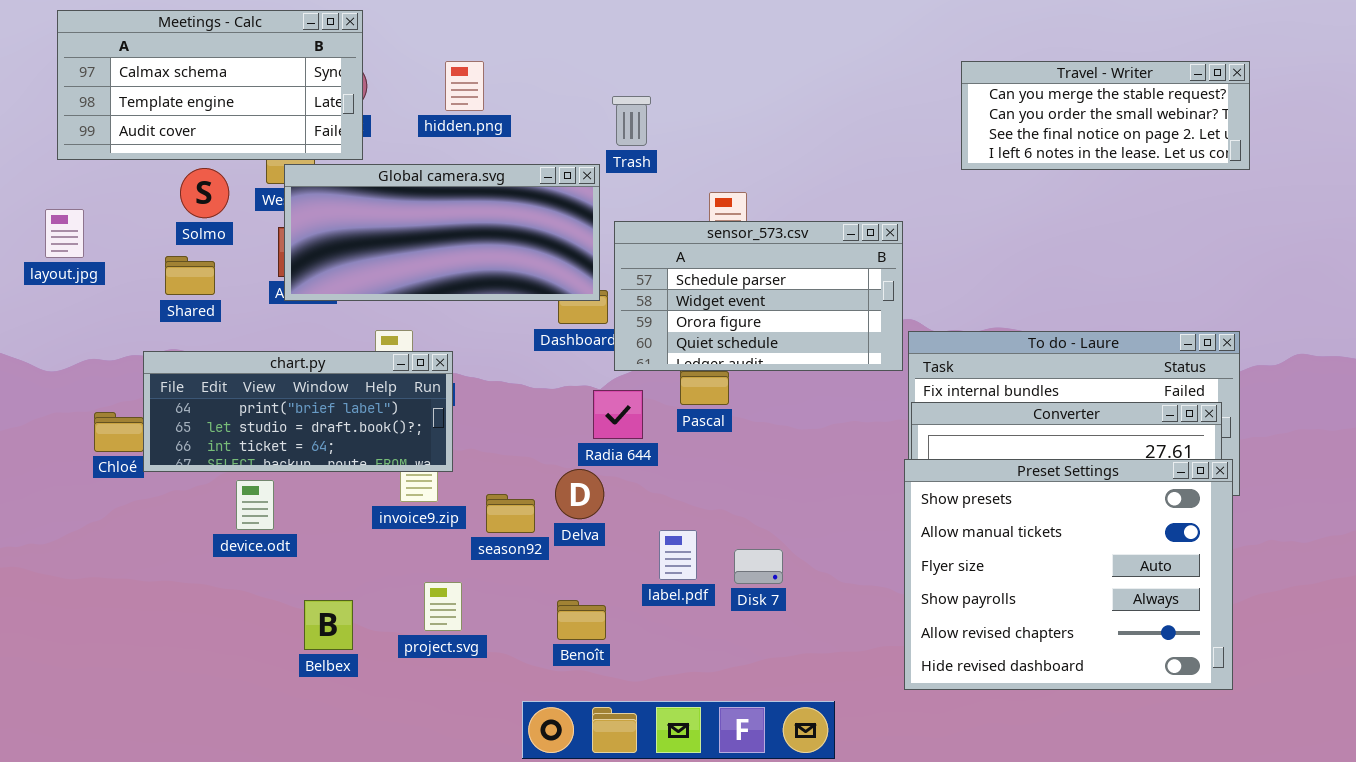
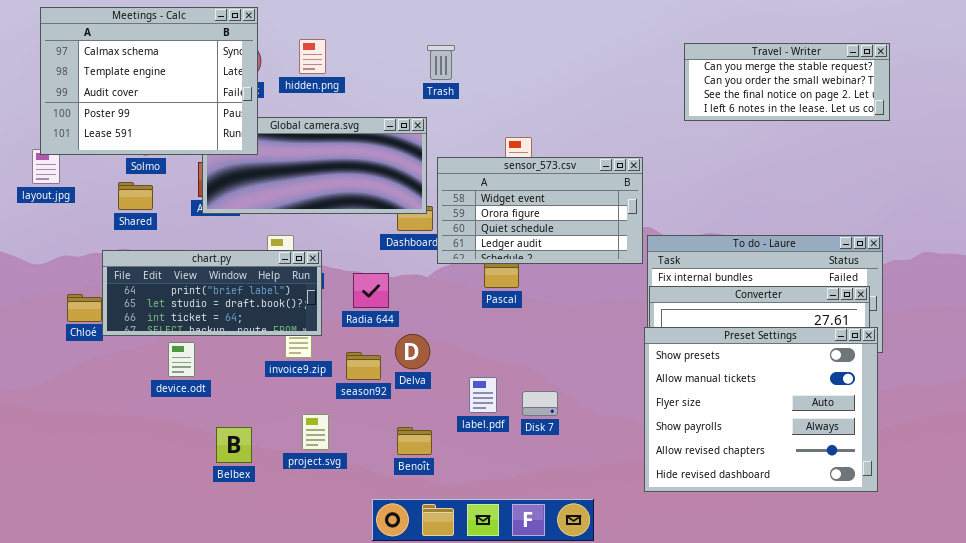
Meetings - Calc: [57,10,363,160] -> [40,7,258,155], resized
hidden.png: [445,61,484,111] -> [299,39,326,74], moved
Trash: [612,96,651,146] -> [427,45,455,80], moved
sensor_573.csv: [614,221,903,371] -> [437,157,643,264], scrolled down 1 row
Radia 644: [593,390,643,439] -> [353,273,389,308], moved

